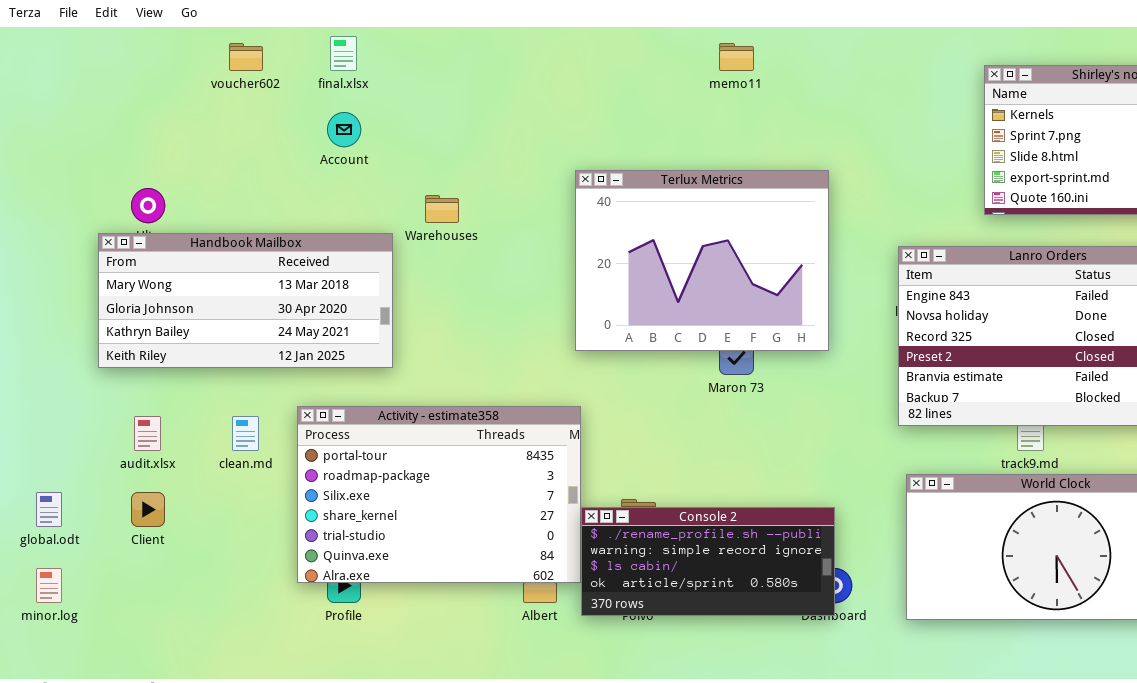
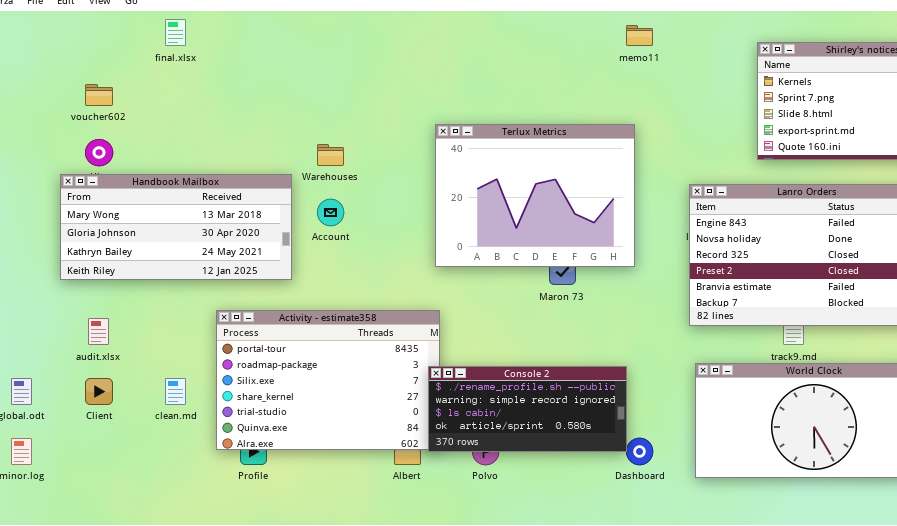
final.xlsx: [330,36,357,71] -> [165,19,186,46], moved
voucher602: [229,43,263,71] -> [85,84,113,106], moved
memo11: [719,43,754,71] -> [626,25,653,46], moved
Account: [327,112,361,147] -> [317,199,344,226], moved
clean.md: [232,416,259,451] -> [165,378,186,405], moved
Console 2: [581,507,835,616] -> [428,366,627,452], moved

